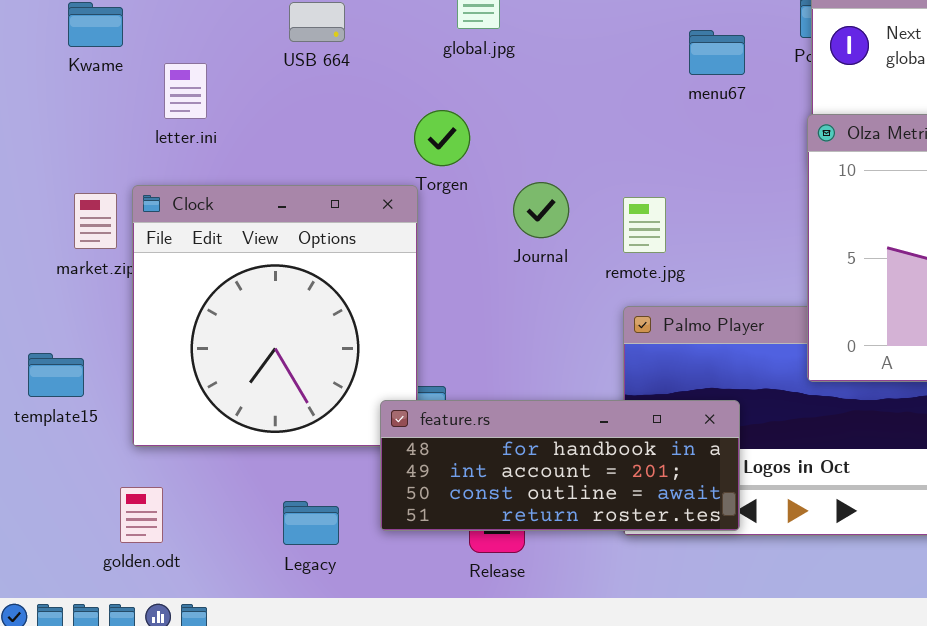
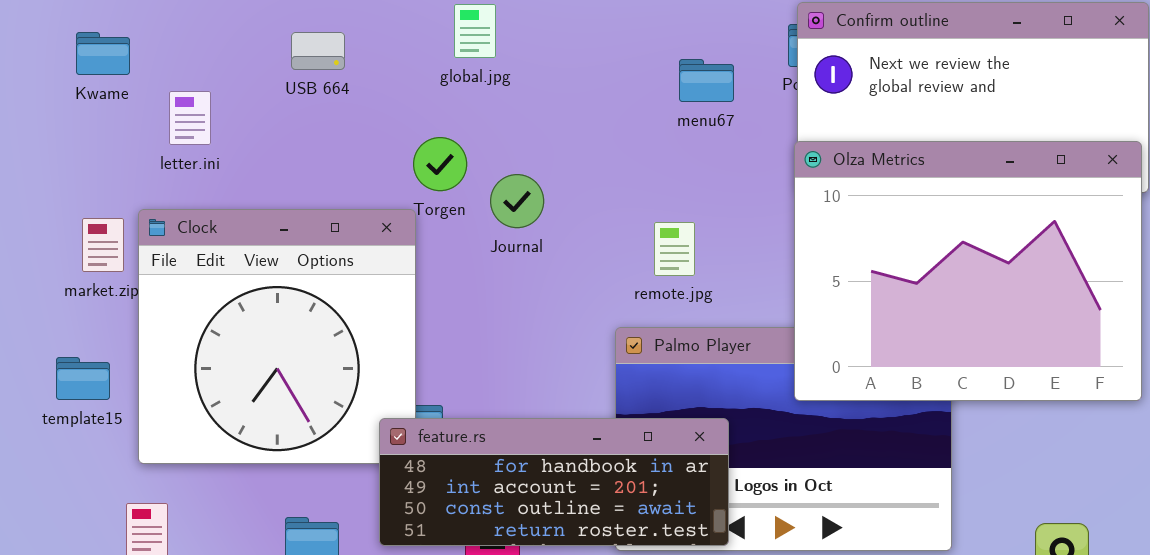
Journal: [513,182,569,238] -> [490,174,544,228], moved
remote.jpg: [623,197,666,253] -> [654,222,695,276], moved
template15: [28,353,84,397] -> [56,357,110,400], moved

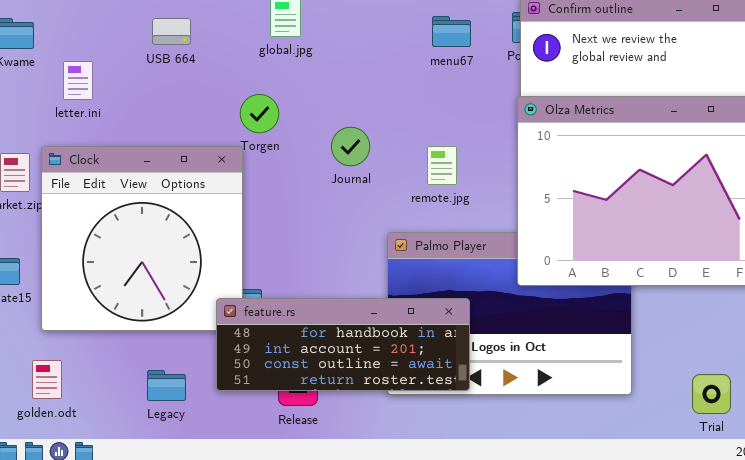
menu67: [679,59,734,102] -> [432,16,471,47], moved
Journal: [490,174,544,228] -> [331,127,370,166], moved
remote.jpg: [654,222,695,276] -> [427,146,457,185], moved

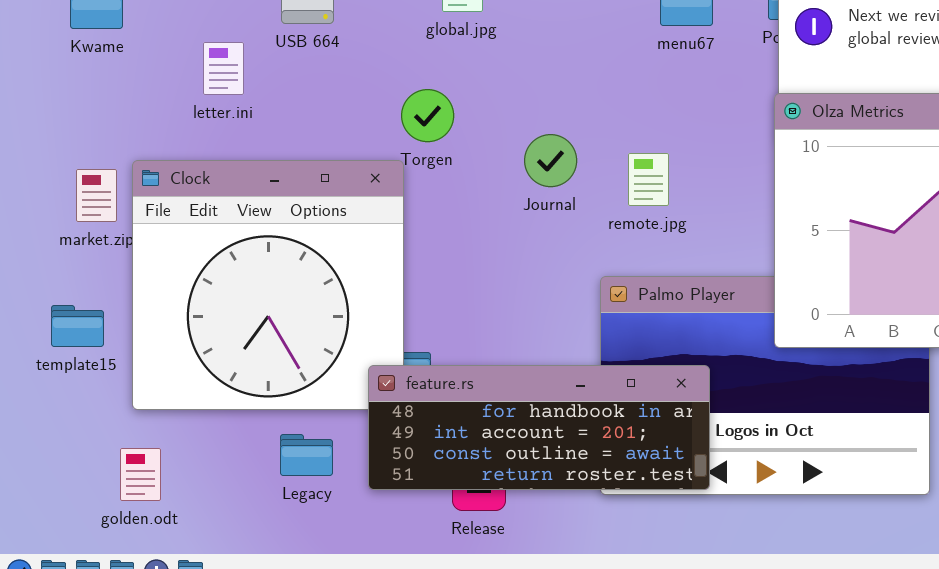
letter.ini: [63,61,93,100] -> [203,42,244,95], moved
remote.jpg: [427,146,457,185] -> [628,153,669,206], moved
Legacy: [147,370,186,401] -> [280,434,333,476], moved

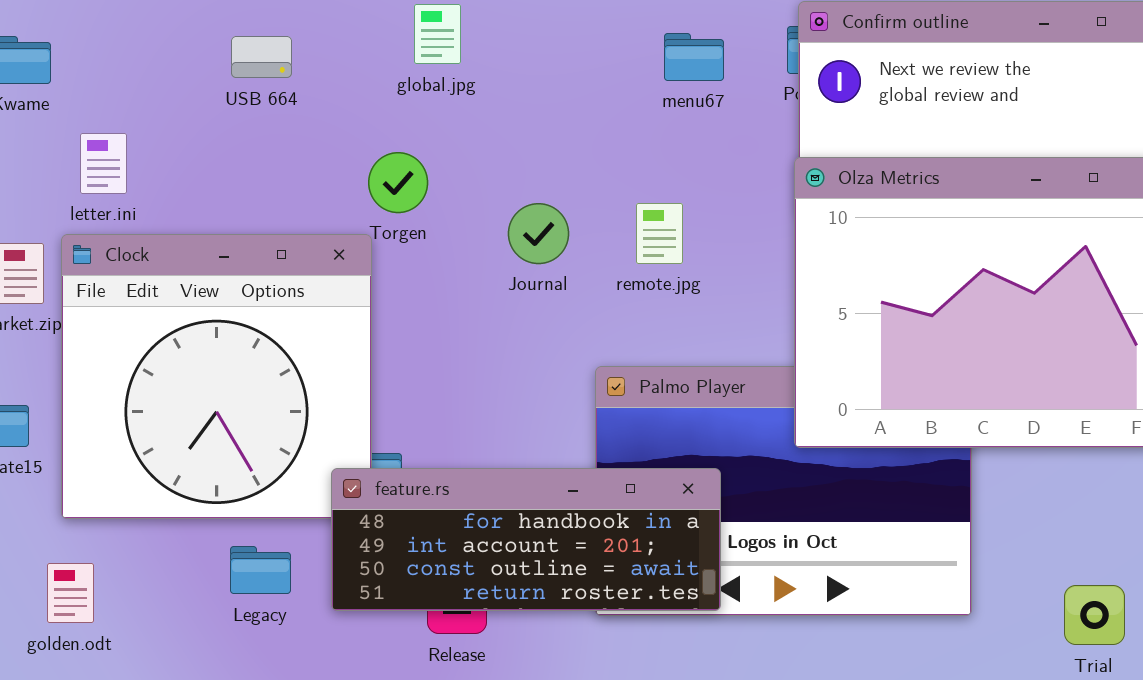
letter.ini: [203,42,244,95] -> [80,133,127,194], moved
remote.jpg: [628,153,669,206] -> [636,203,683,264], moved

